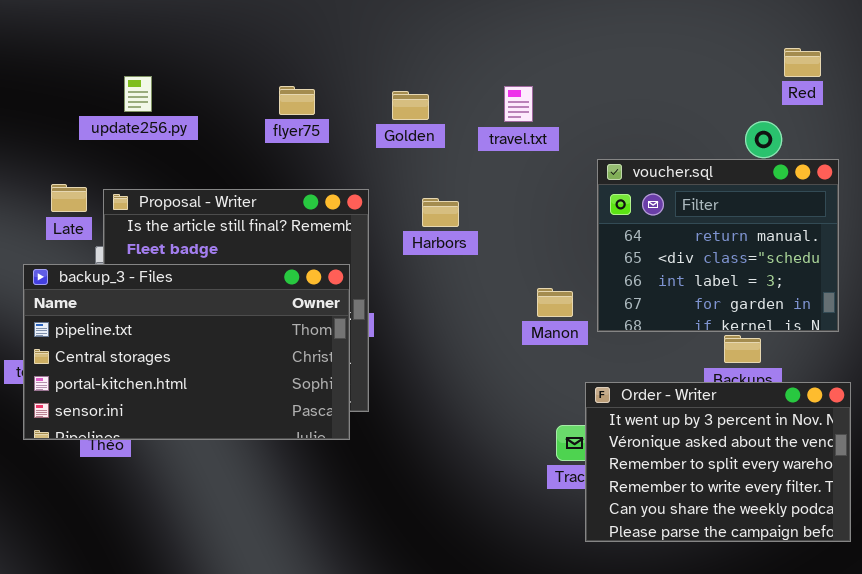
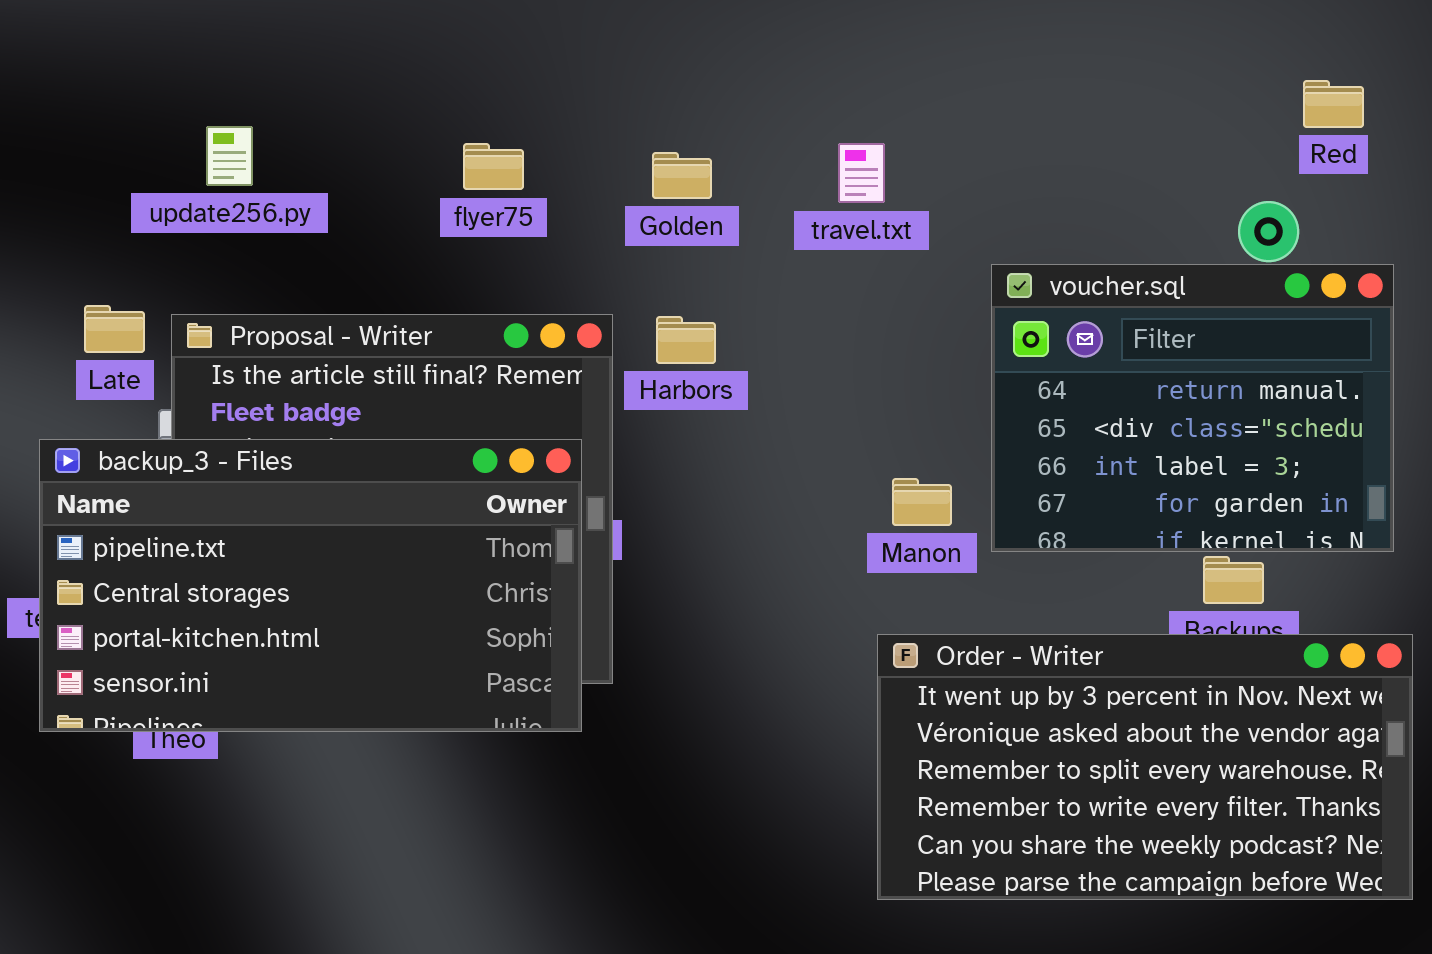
Harbors: [422,198,459,227] -> [656,316,716,364], moved
Order - Writer: [585,382,851,542] -> [877,634,1413,900], resized

